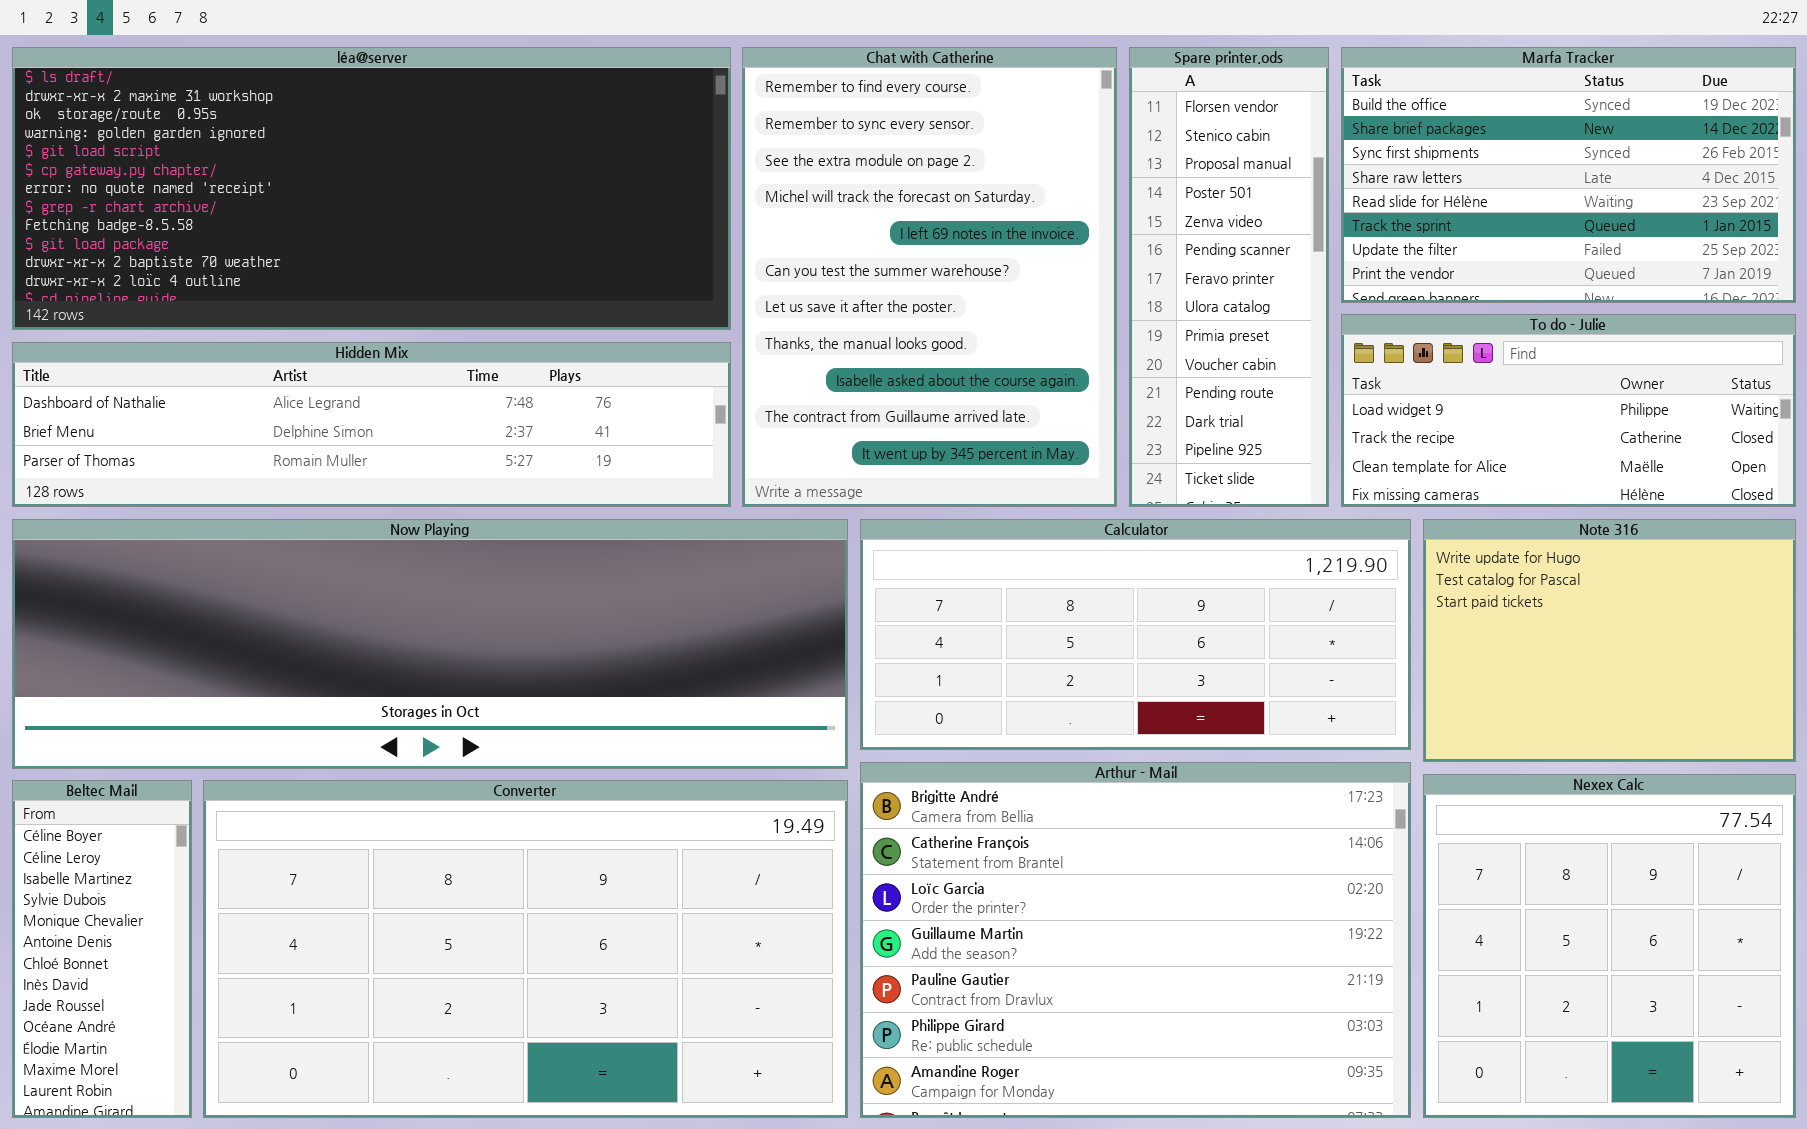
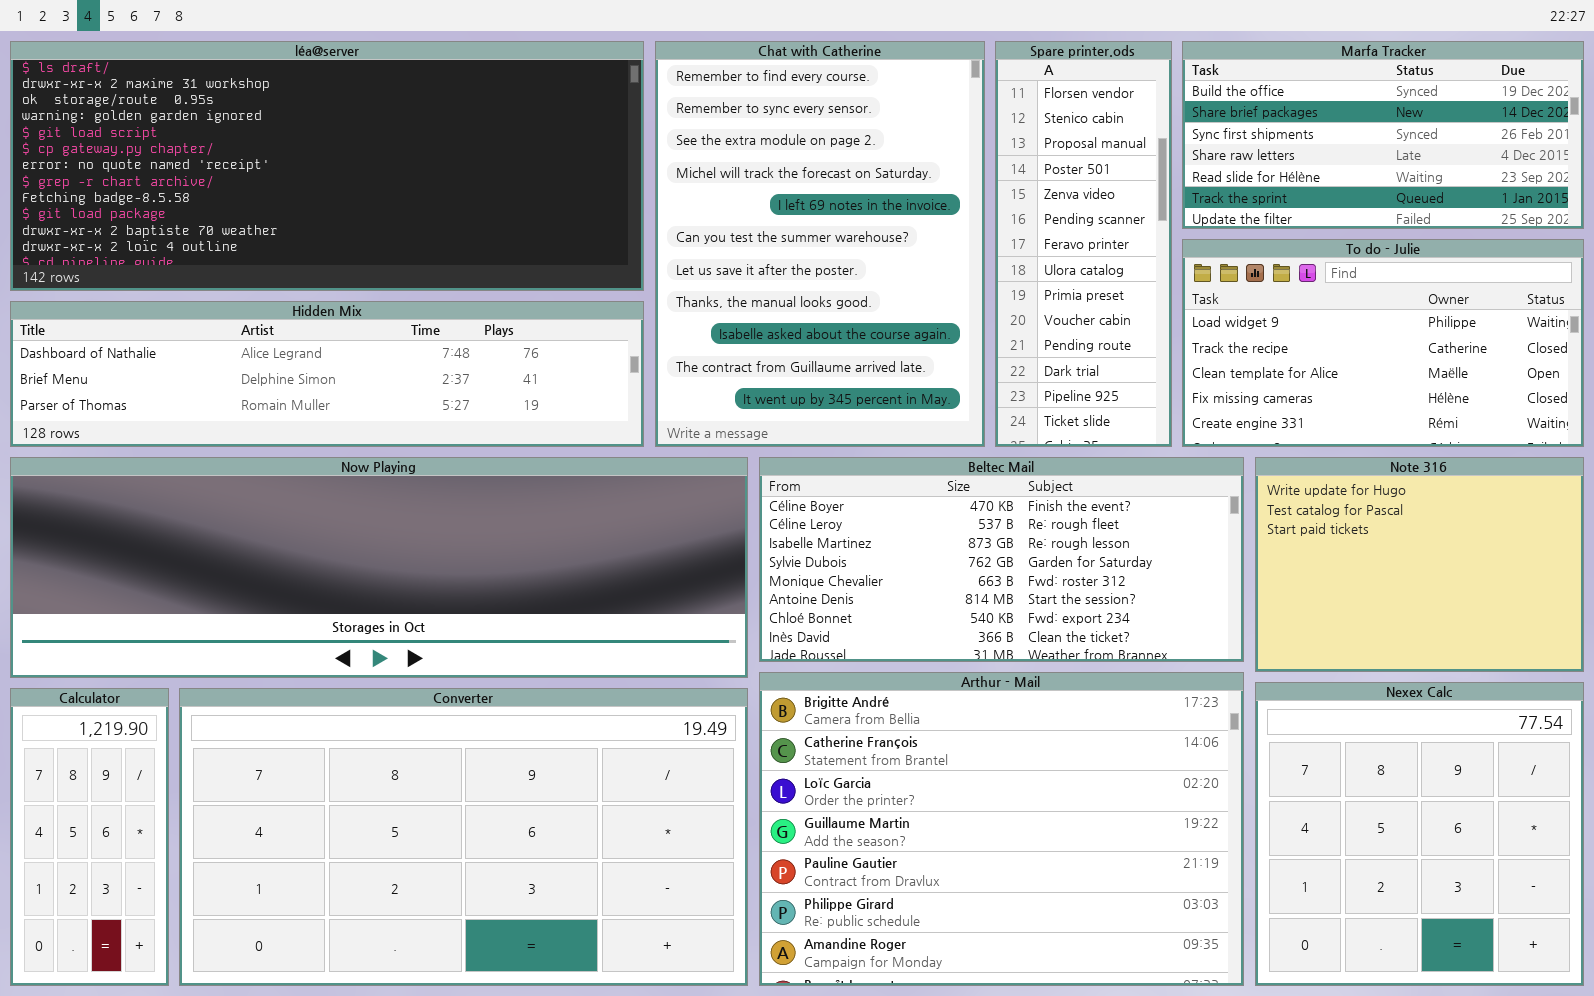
Marfa Tracker: [1341,47,1796,303] -> [1182,41,1584,229], resized
To do - Julie: [1341,314,1796,507] -> [1182,239,1584,447], resized
Calculator: [860,519,1411,750] -> [10,688,169,986], moved, resized
Beltec Mail: [12,780,192,1118] -> [759,457,1244,662], moved, resized

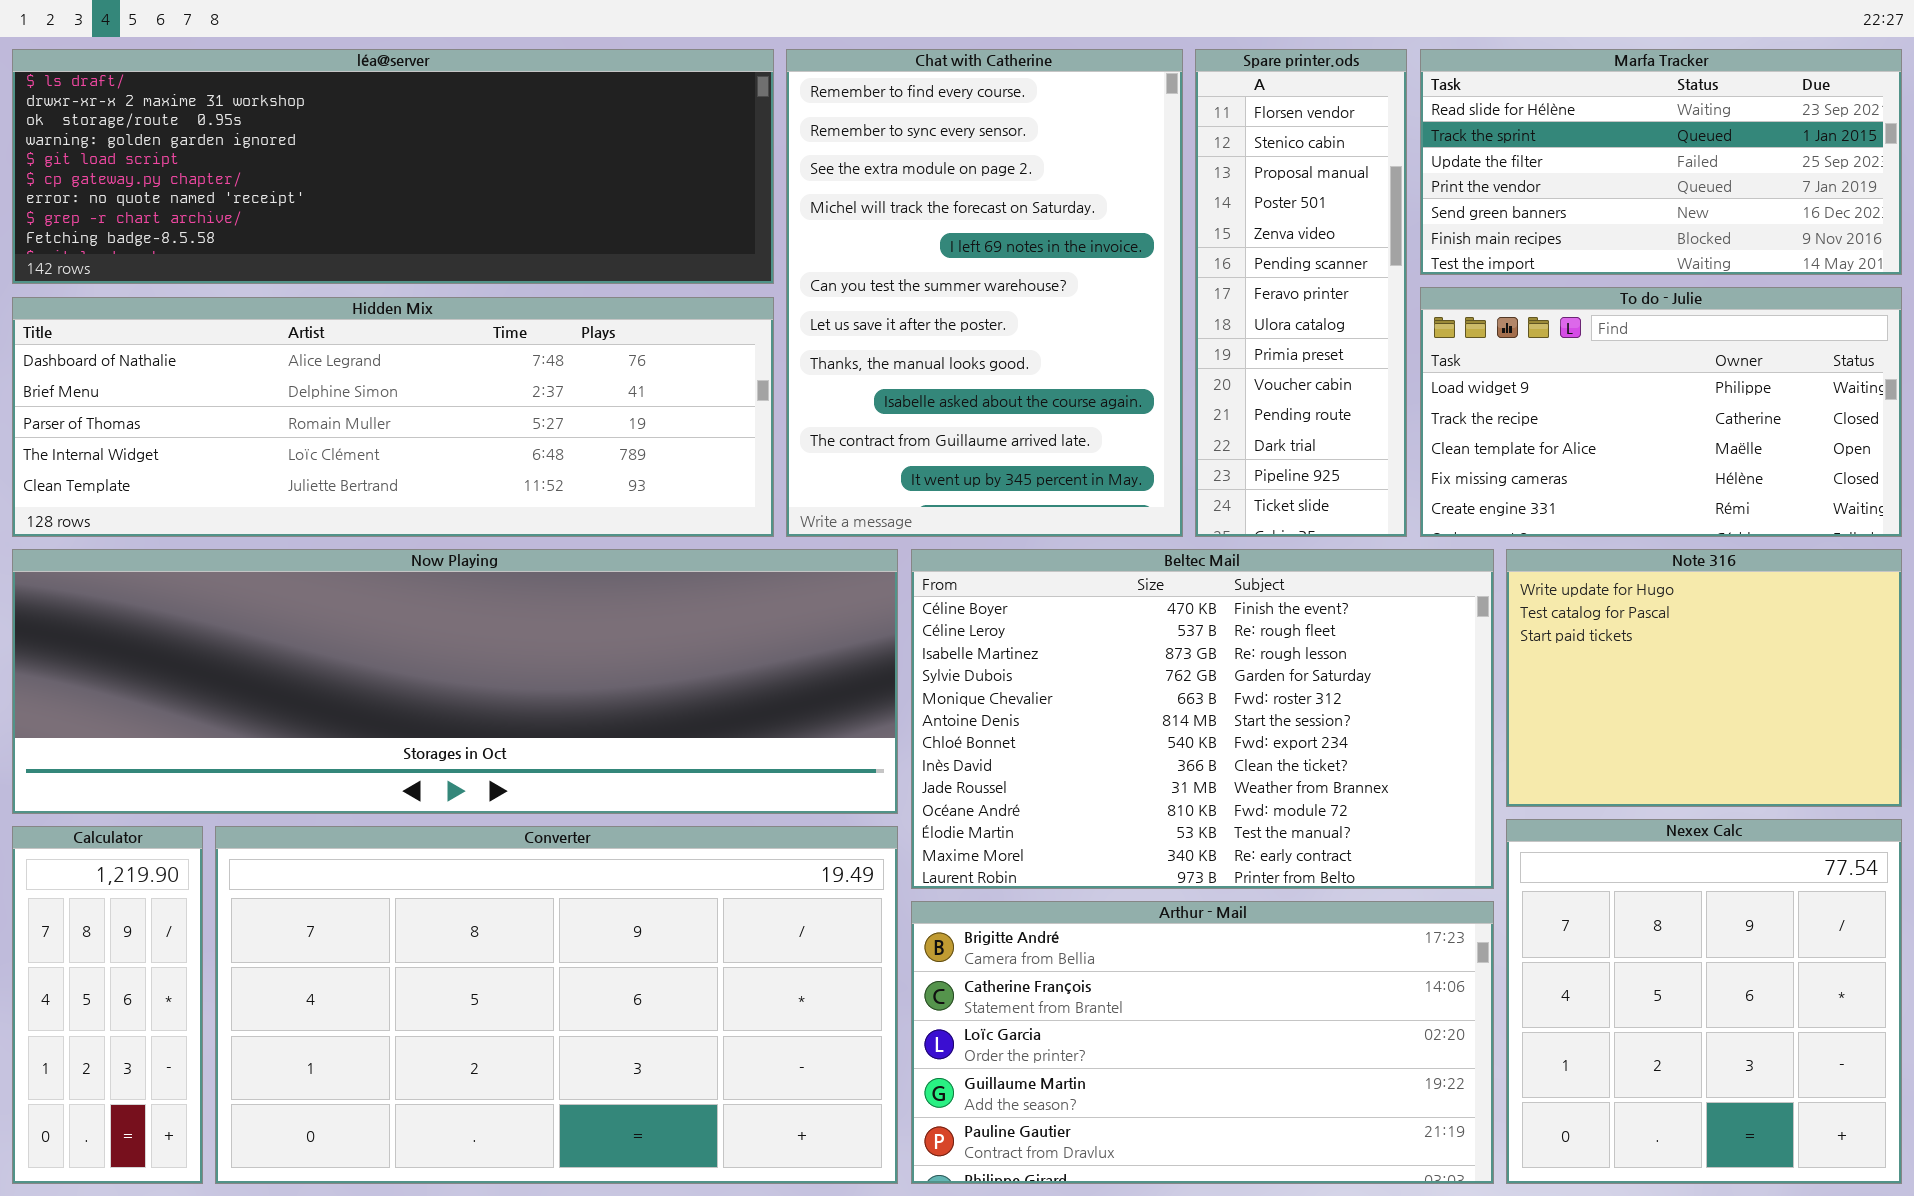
léa@server: [10,41,644,291] -> [12,49,774,284], resized
Marfa Tracker: [1182,41,1584,229] -> [1420,49,1902,275], scrolled down 4 rows
Hidden Mix: [10,301,644,447] -> [12,297,774,537], resized
Beltec Mail: [759,457,1244,662] -> [911,549,1494,889], resized
Arthur - Mail: [759,672,1244,986] -> [911,901,1494,1184], resized

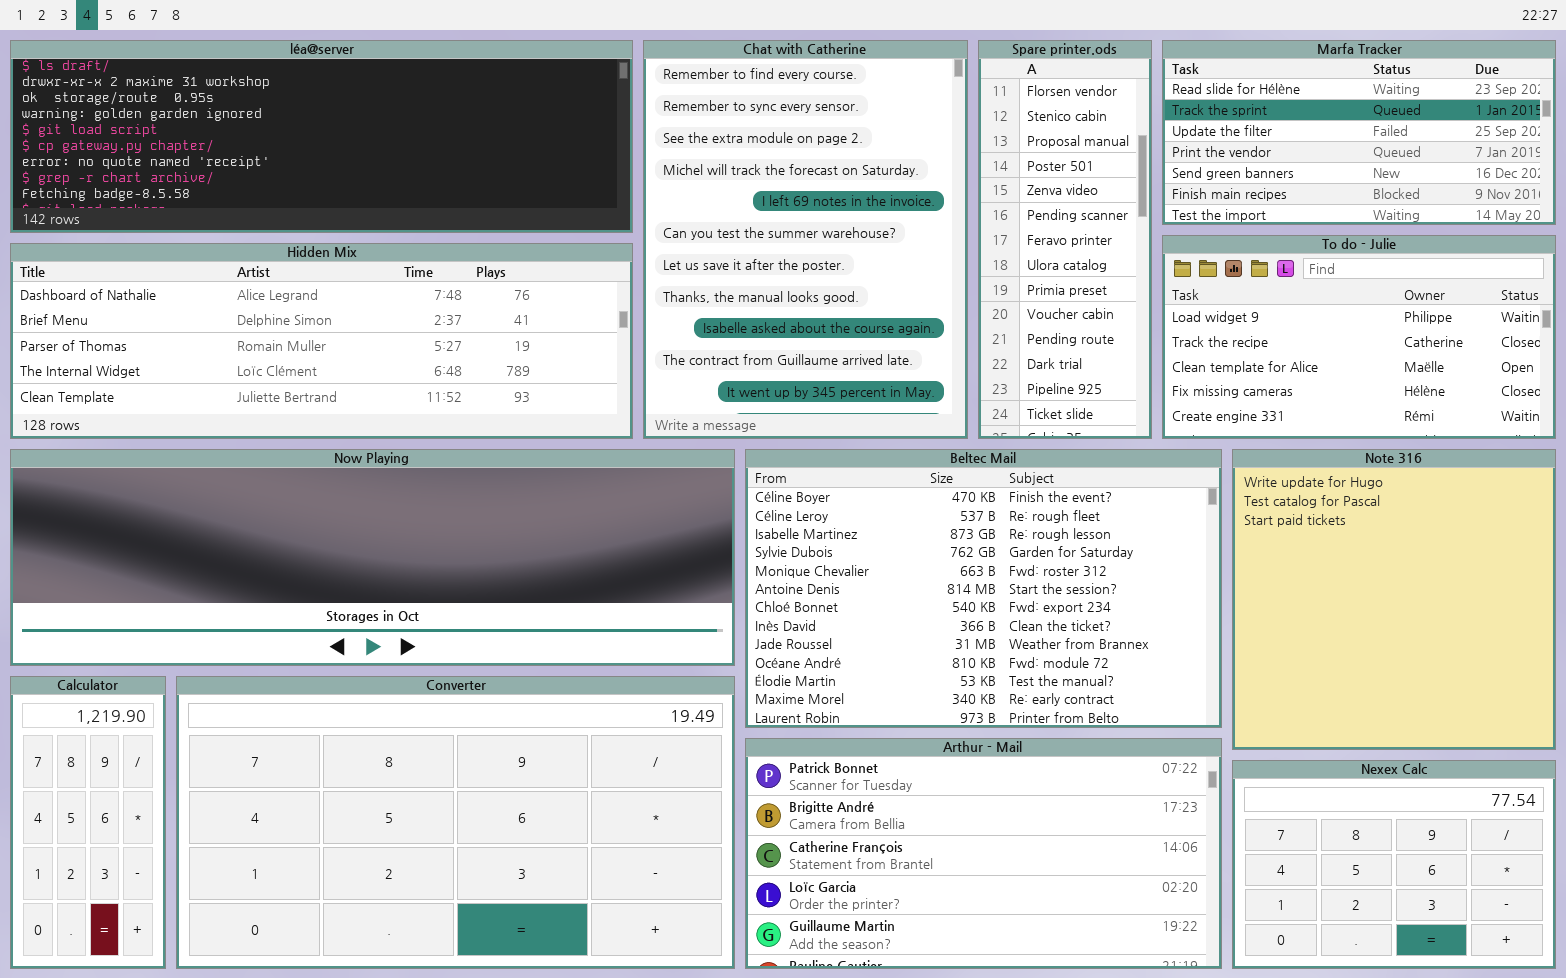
Note 316: [1506,549,1902,807] -> [1232,449,1556,750], resized
Nexex Calc: [1506,819,1902,1184] -> [1232,760,1556,969], resized
Arthur - Mail: [911,901,1494,1184] -> [745,738,1222,969], scrolled up 1 row

